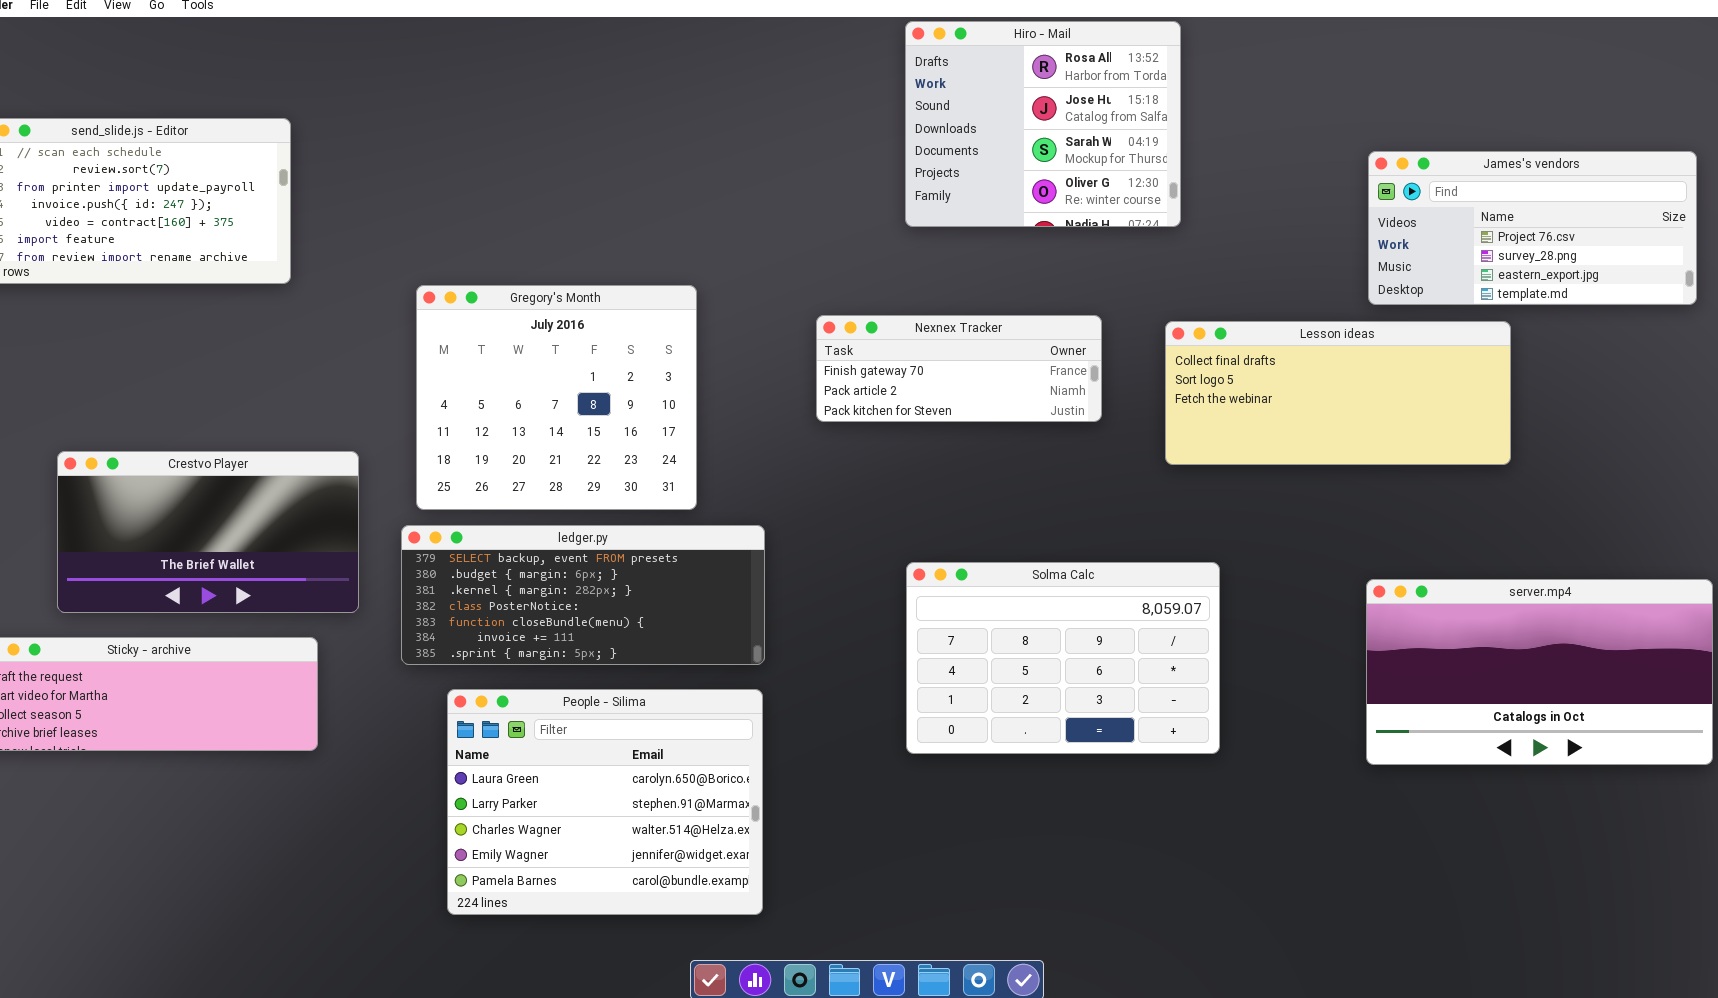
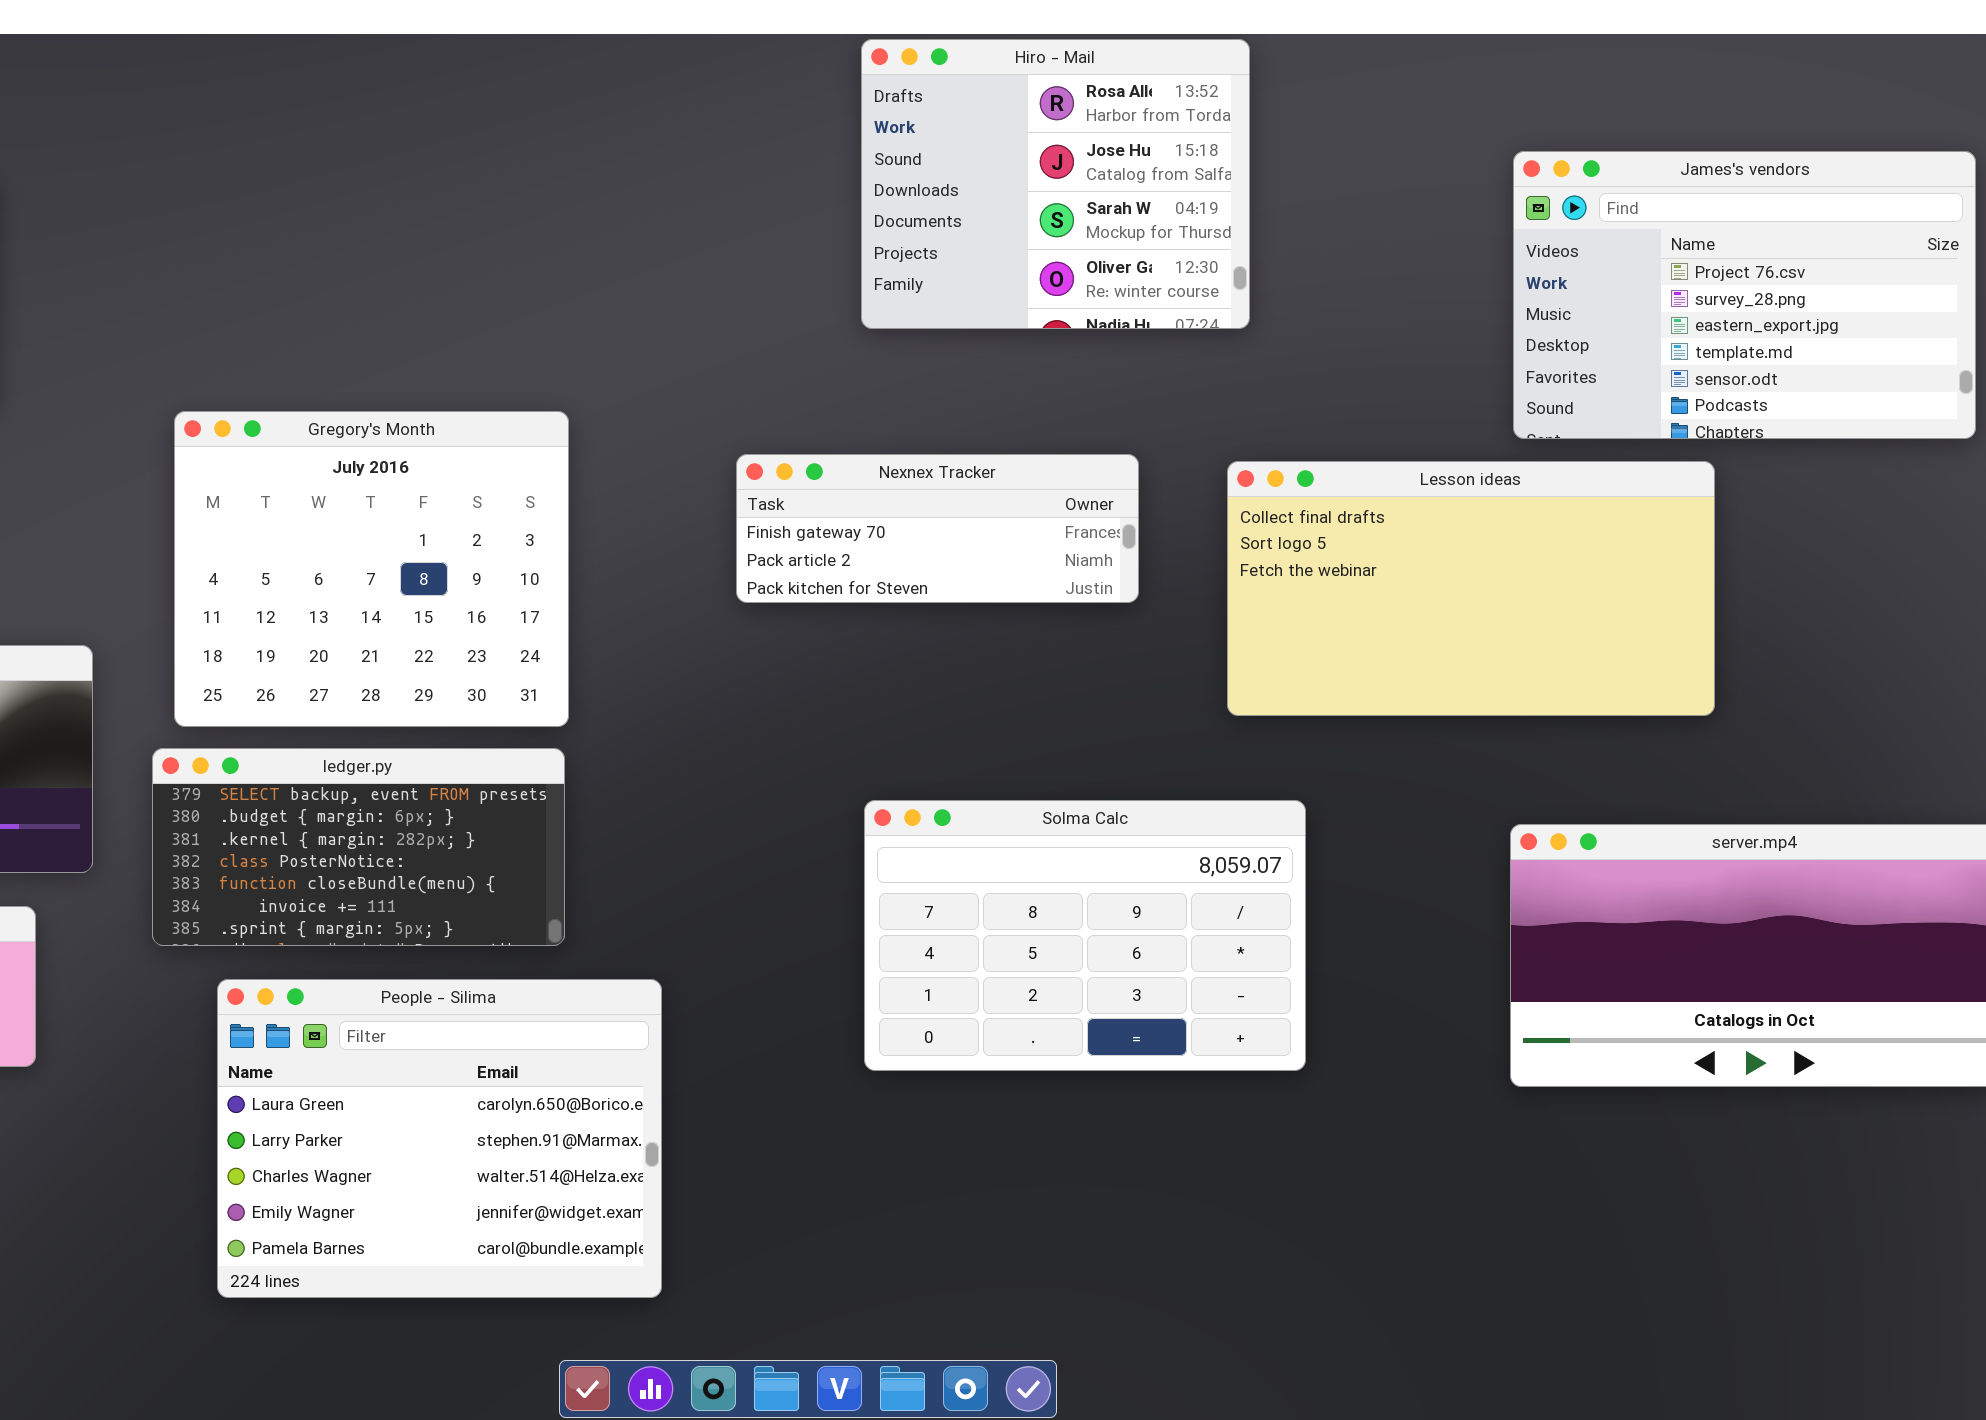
James's vendors: [1368,151,1697,305] -> [1513,151,1976,439], resized
Lesson ideas: [1165,321,1511,465] -> [1227,461,1715,716], resized
ledger.py: [401,525,765,665] -> [152,748,565,946], resized

